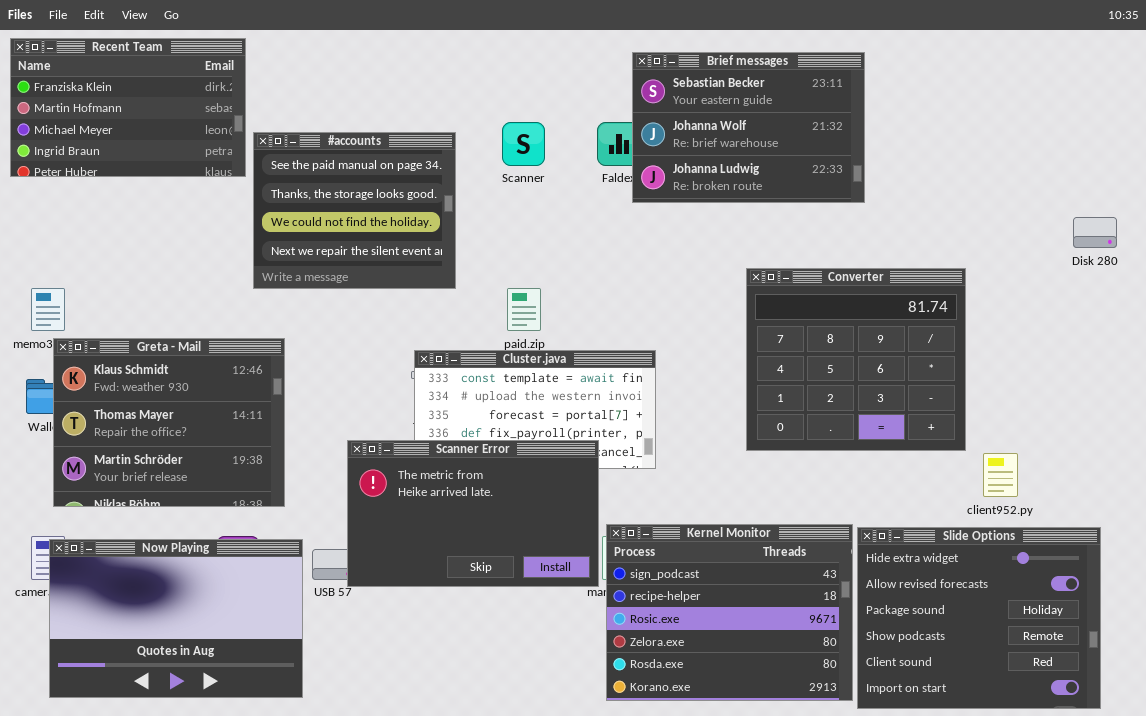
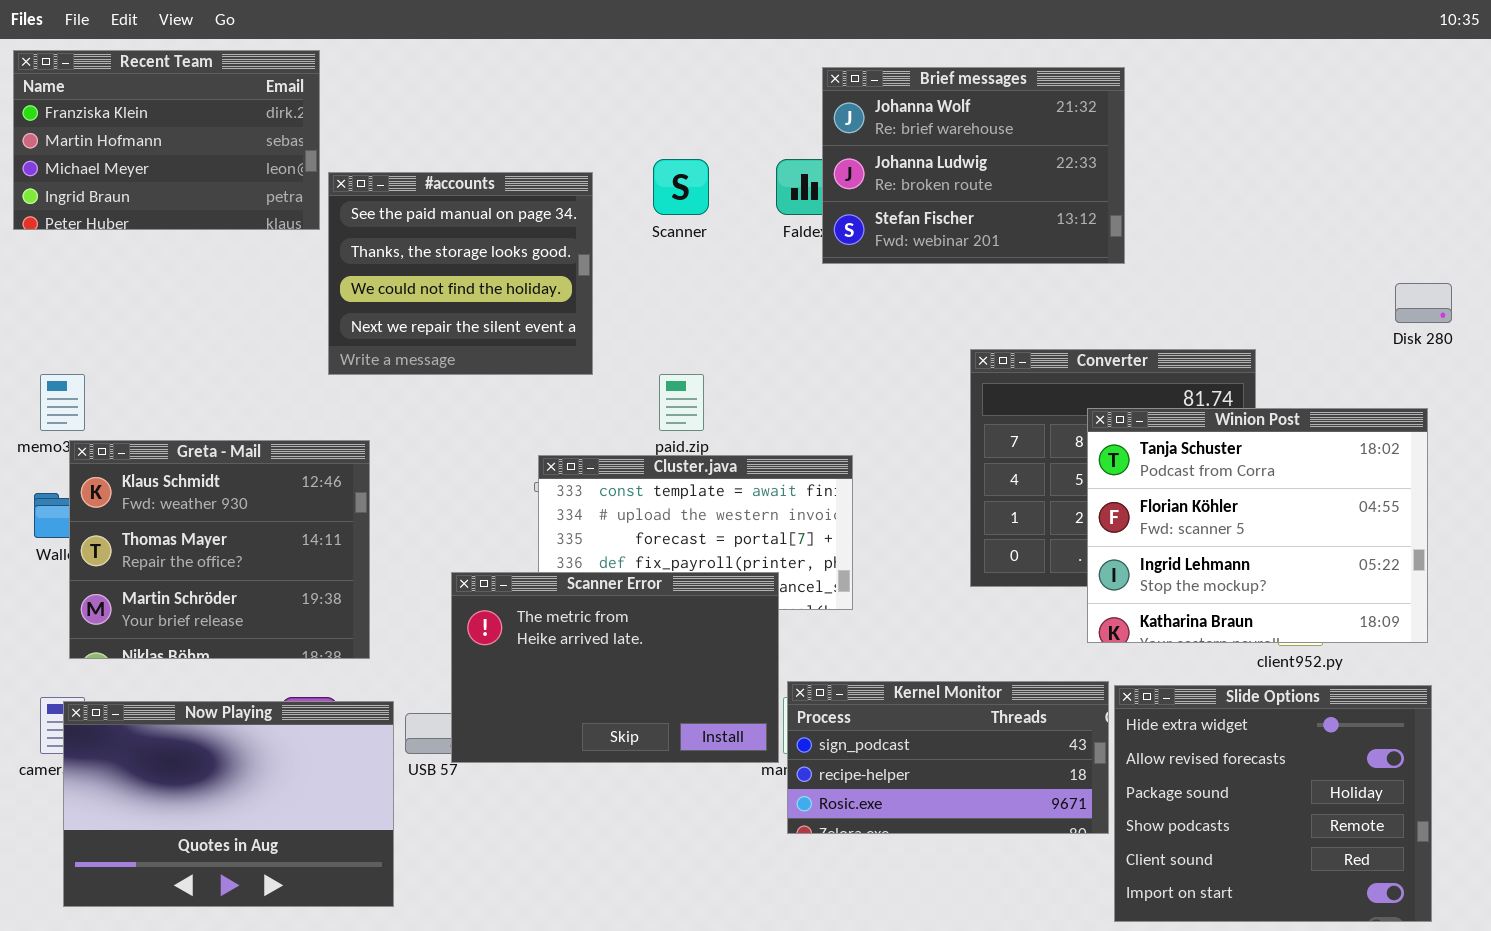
Brief messages: [632,52,865,203] -> [822,67,1125,264], scrolled down 1 row
Winion Post: none -> [1087,408,1428,643], opened
Kernel Monitor: [606,524,853,701] -> [787,681,1109,834], resized

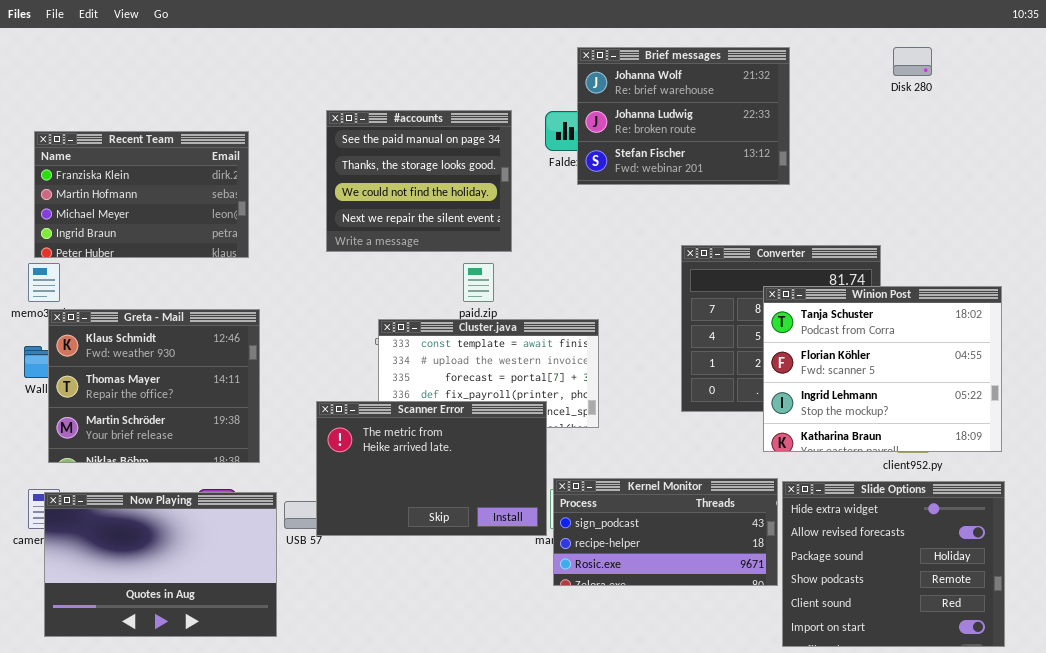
Recent Team: [13,50,320,230] -> [34,131,249,258], moved
#accounts: [328,172,593,375] -> [326,110,512,252], moved
Disk 280: [1395,283,1452,323] -> [893,47,932,76], moved

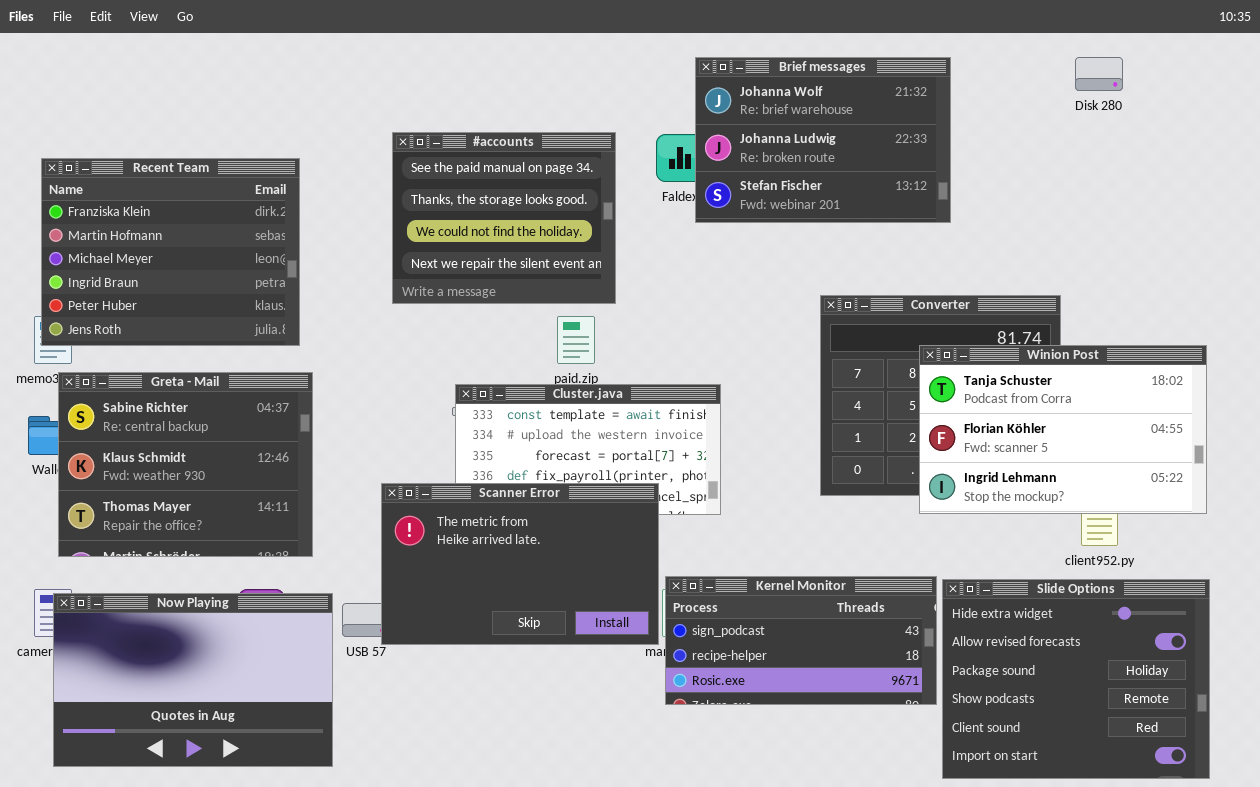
Recent Team: [34,131,249,258] -> [41,158,300,346], resized
Winion Post: [763,286,1002,452] -> [919,345,1207,514], resized
Greta - Mail: [48,309,260,463] -> [58,372,313,557], scrolled up 1 row

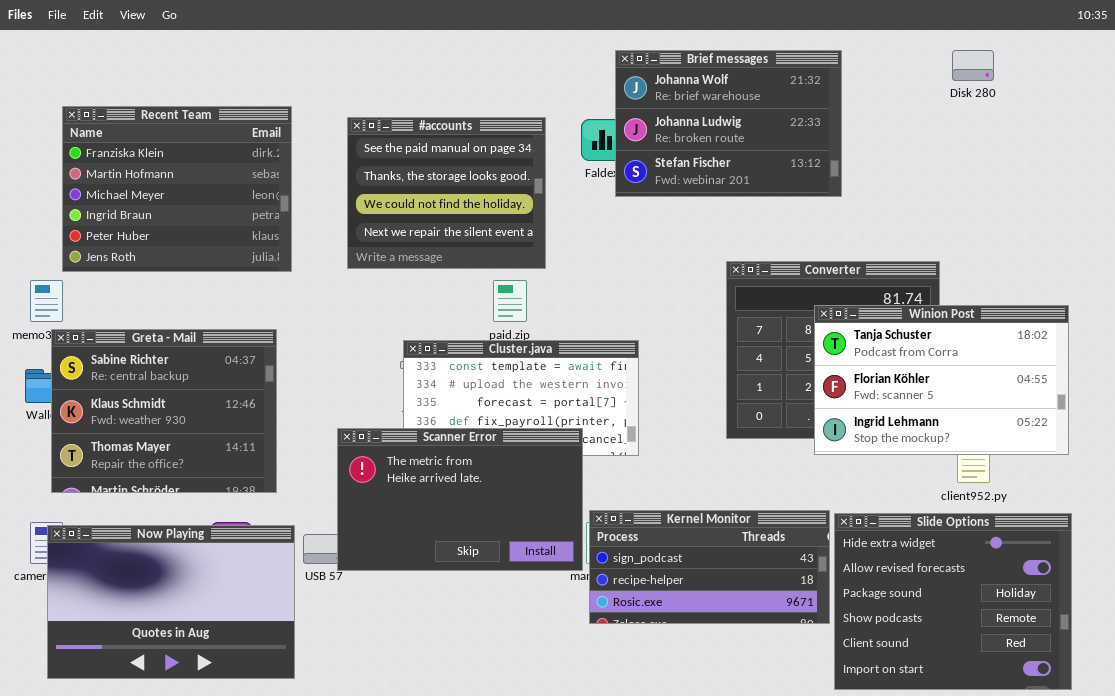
Recent Team: [41,158,300,346] -> [62,106,292,272], moved

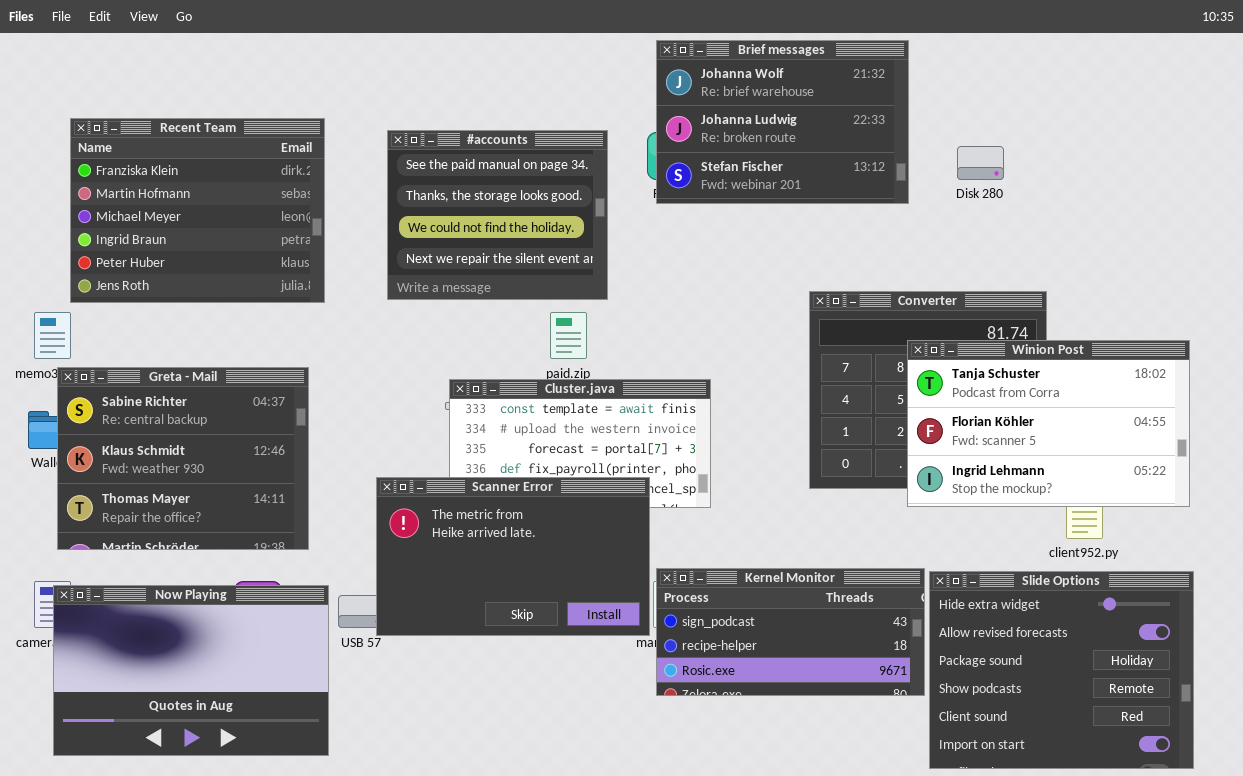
Brief messages: [615,50,842,197] -> [656,40,909,204], moved
Disk 280: [952,50,994,81] -> [957,146,1004,180], moved

